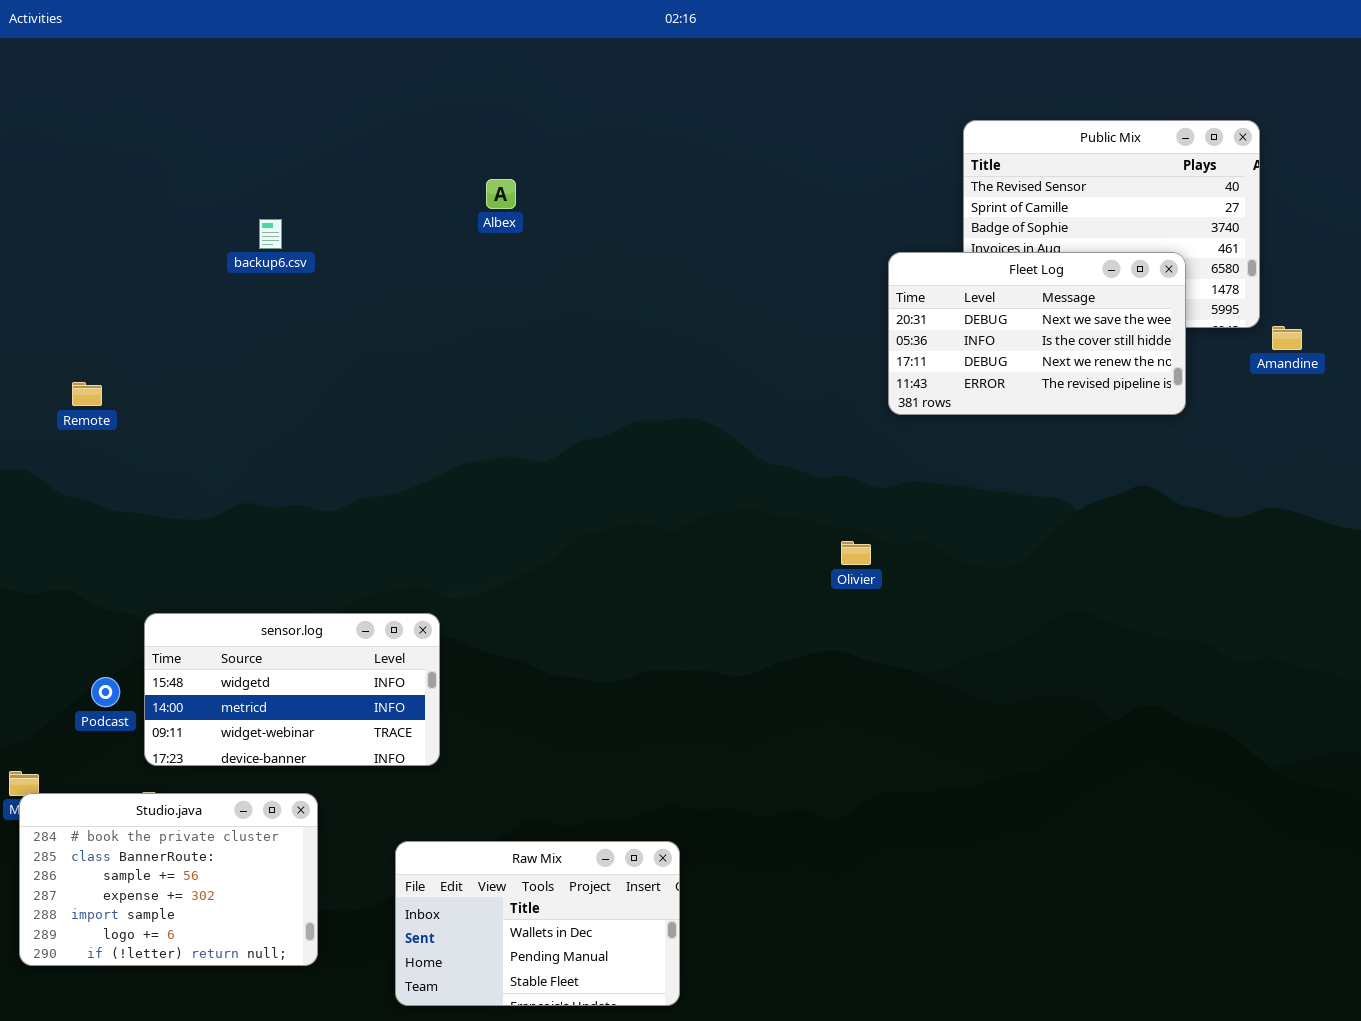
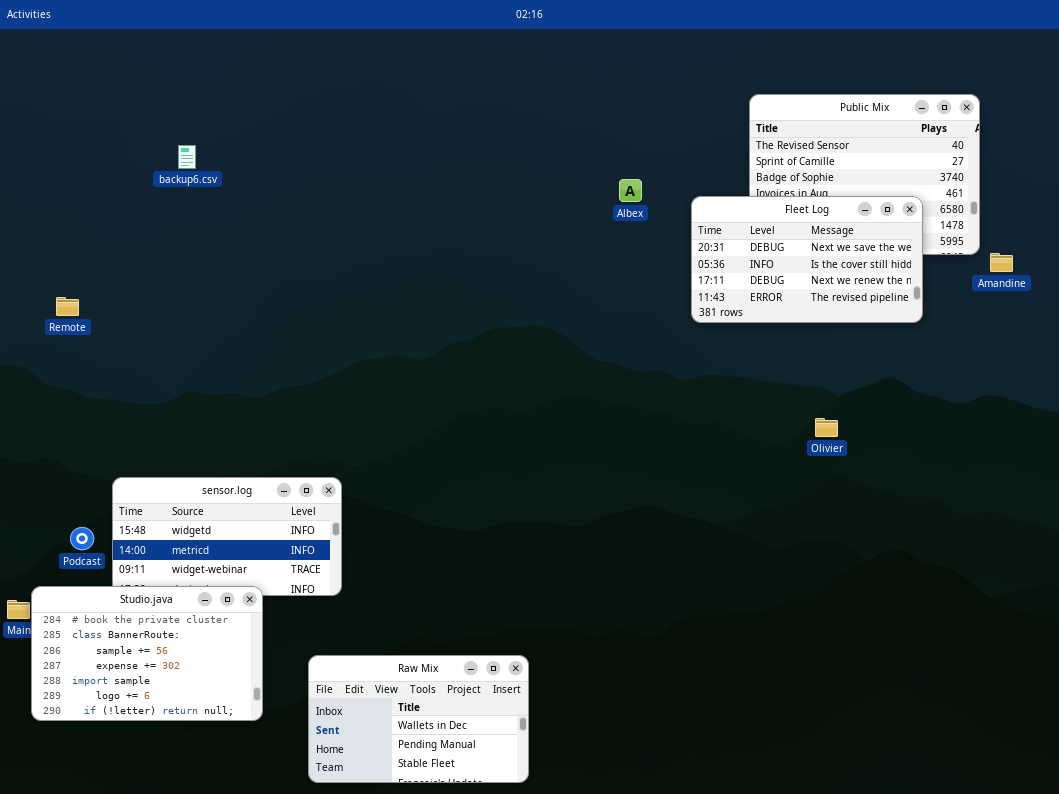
Albex: [486,179,516,209] -> [619,179,642,202], moved
backup6.csv: [259,219,282,249] -> [178,145,196,169], moved
Olivier: [841,541,871,565] -> [815,418,838,437], moved
Studio.java: [19,793,318,966] -> [31,586,263,721], moved

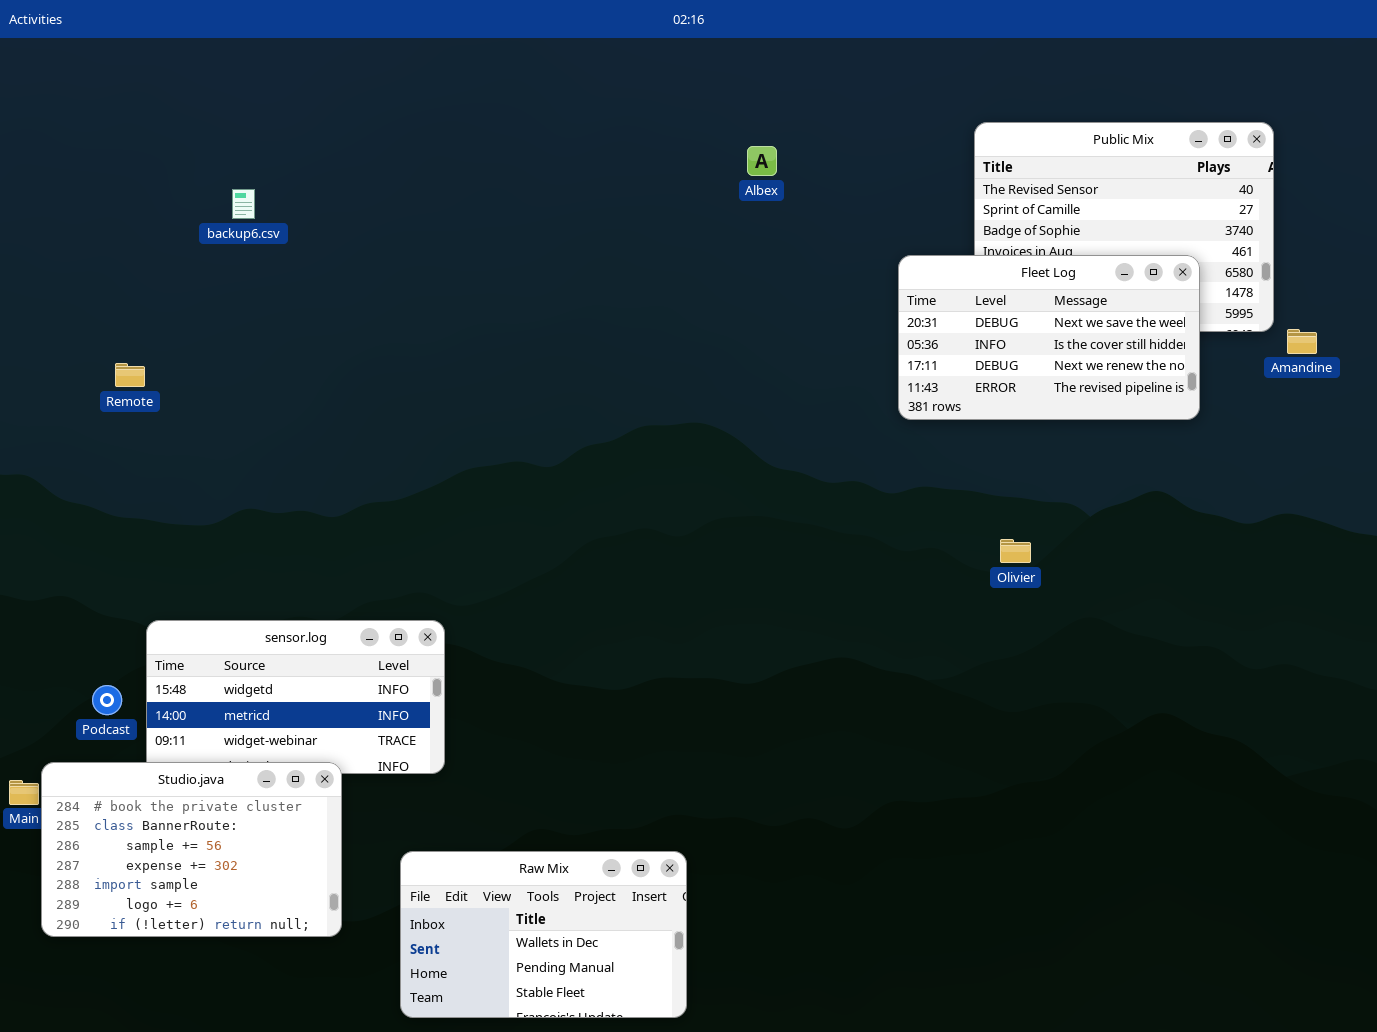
Albex: [619,179,642,202] -> [747,146,777,176], moved
Remote: [56,297,79,316] -> [115,363,145,387], moved
Olivier: [815,418,838,437] -> [1000,539,1031,563], moved

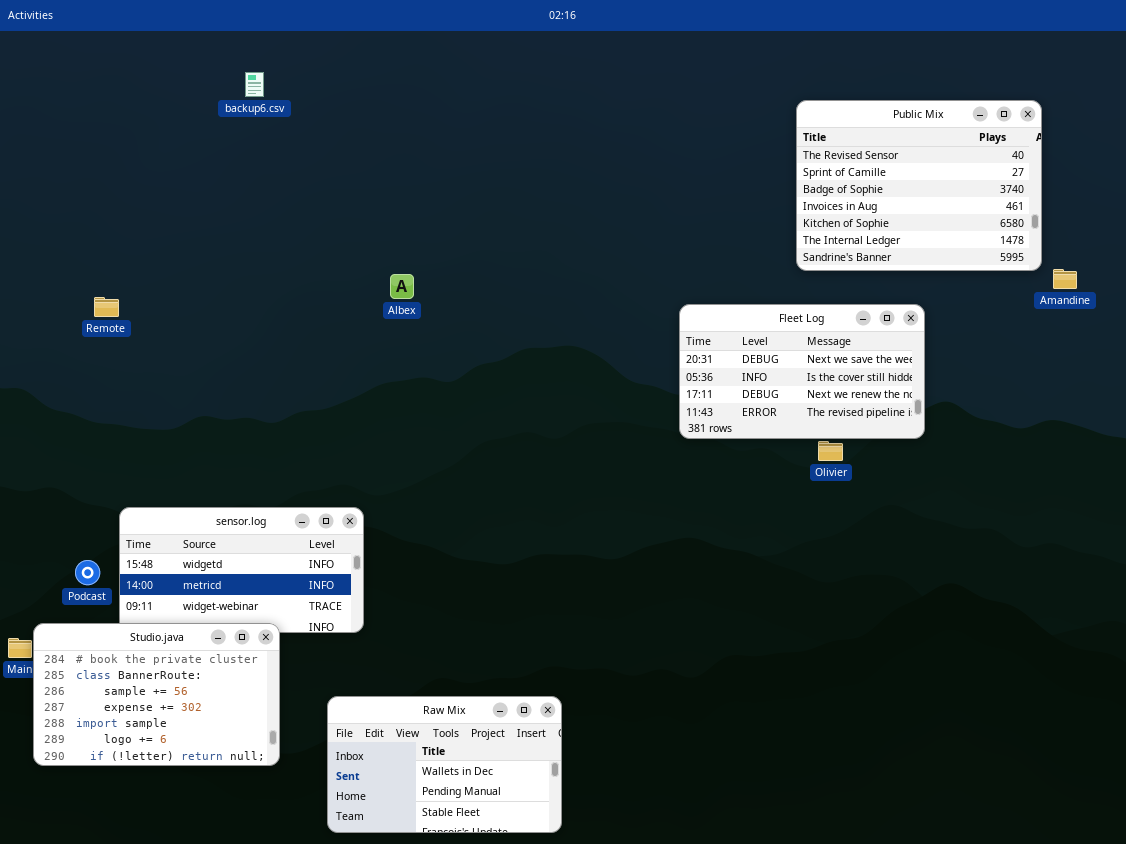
Albex: [747,146,777,176] -> [390,274,414,299], moved
backup6.csv: [232,189,255,219] -> [245,72,264,97], moved
Fleet Log: [898,255,1200,420] -> [679,304,925,439], moved

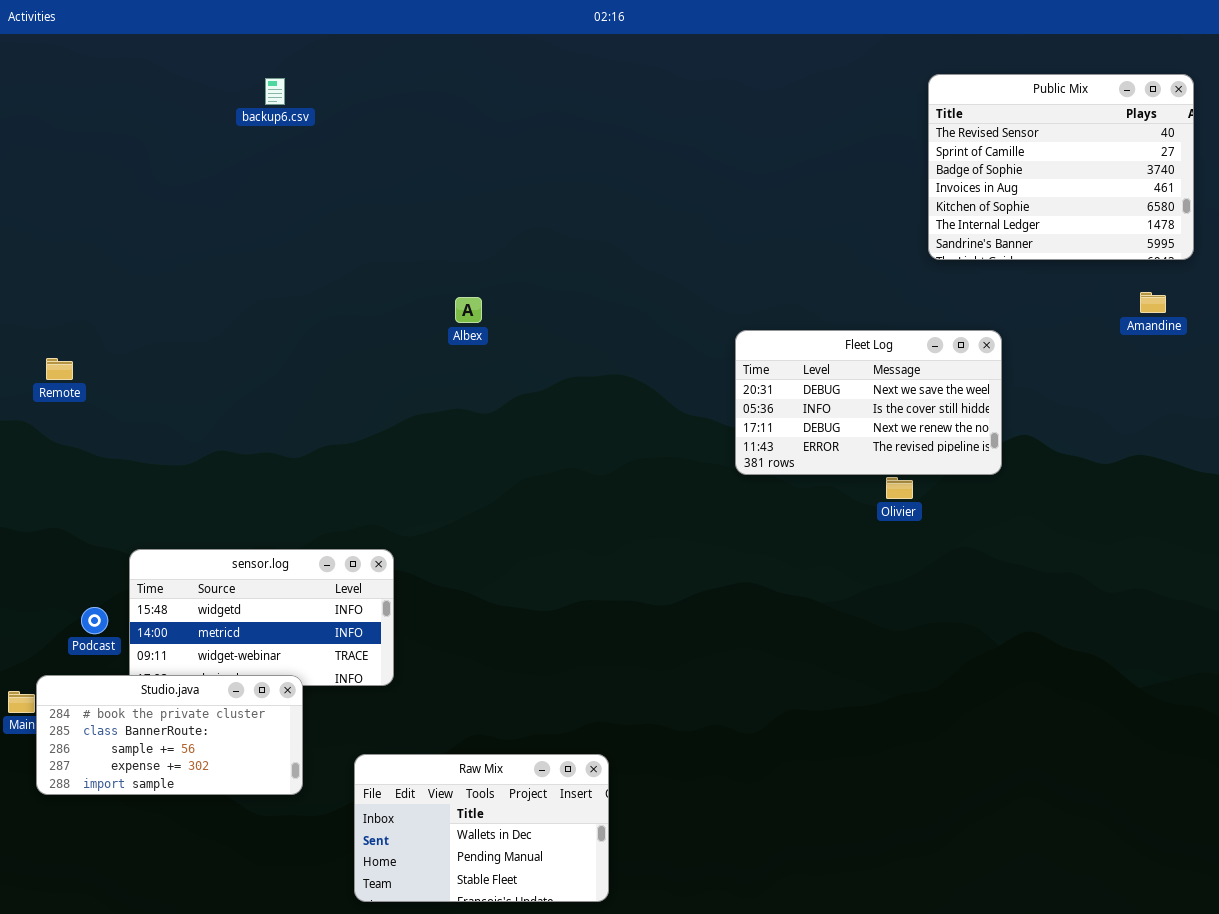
Public Mix: [796,100,1042,271] -> [928,74,1194,260], moved
Albex: [390,274,414,299] -> [455,297,482,323], moved
Remote: [94,297,119,317] -> [46,358,73,380], moved
Studio.java: [33,623,280,766] -> [36,675,303,795], resized

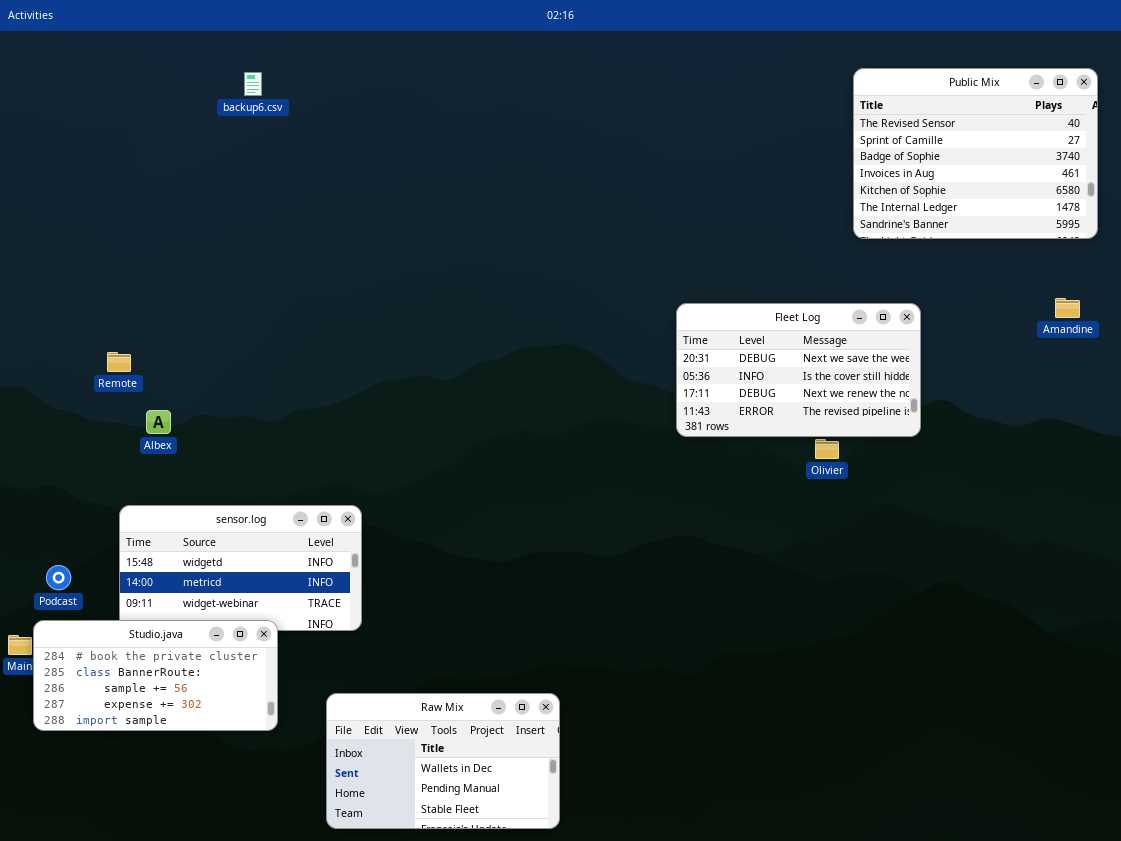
Amandine: [1140,292,1166,313] -> [1055,298,1080,318], moved
Albex: [455,297,482,323] -> [146,410,171,434], moved
Remote: [46,358,73,380] -> [107,352,131,372], moved
Podcast: [81,607,108,634] -> [46,565,71,590], moved

